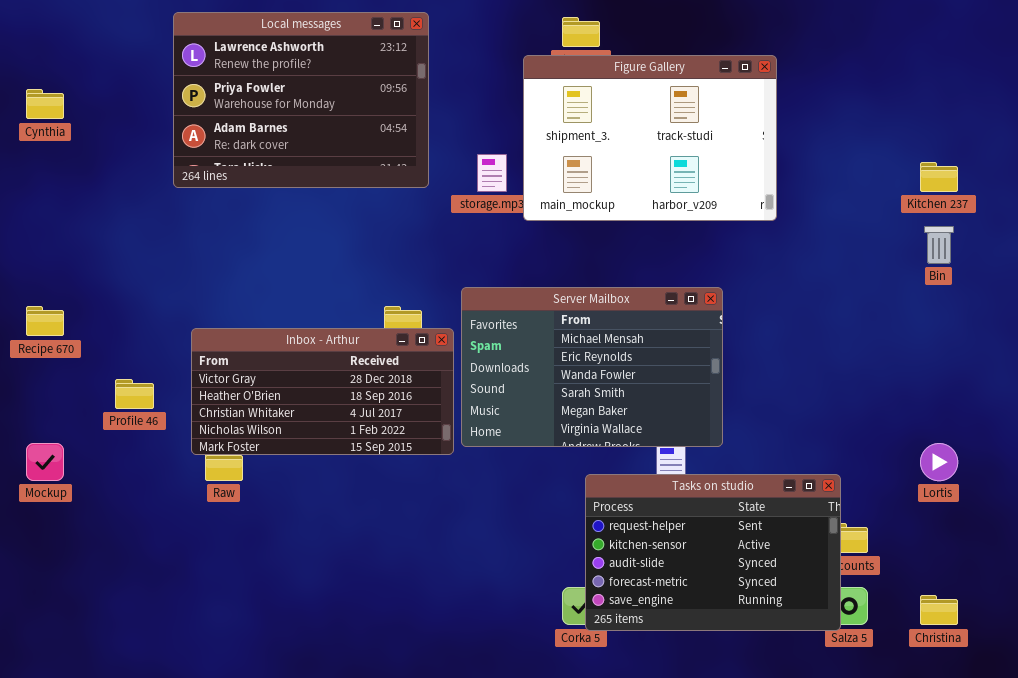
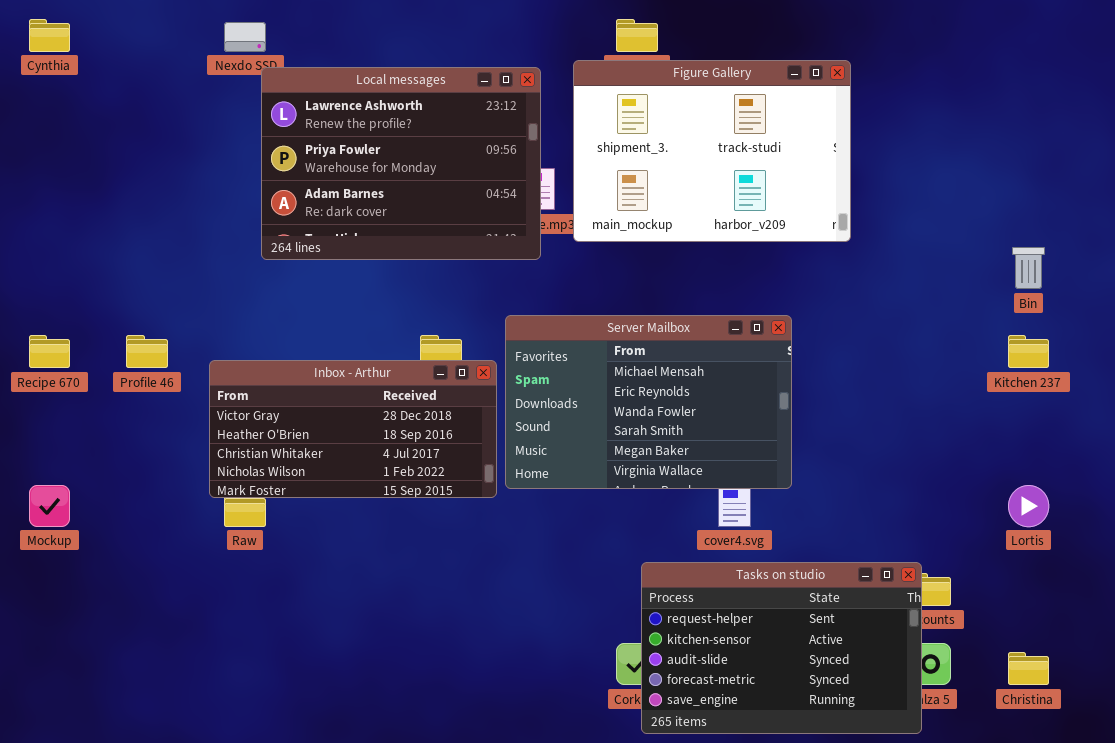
Local messages: [173,12,429,188] -> [261,67,541,260], moved
Cynthia: [26,89,64,119] -> [29,19,70,52], moved
Kitchen 237: [920,162,958,192] -> [1008,335,1049,368], moved
Profile 46: [115,379,154,409] -> [126,335,168,368], moved
Tasks on studio: [585,474,841,631] -> [641,562,922,734], moved

